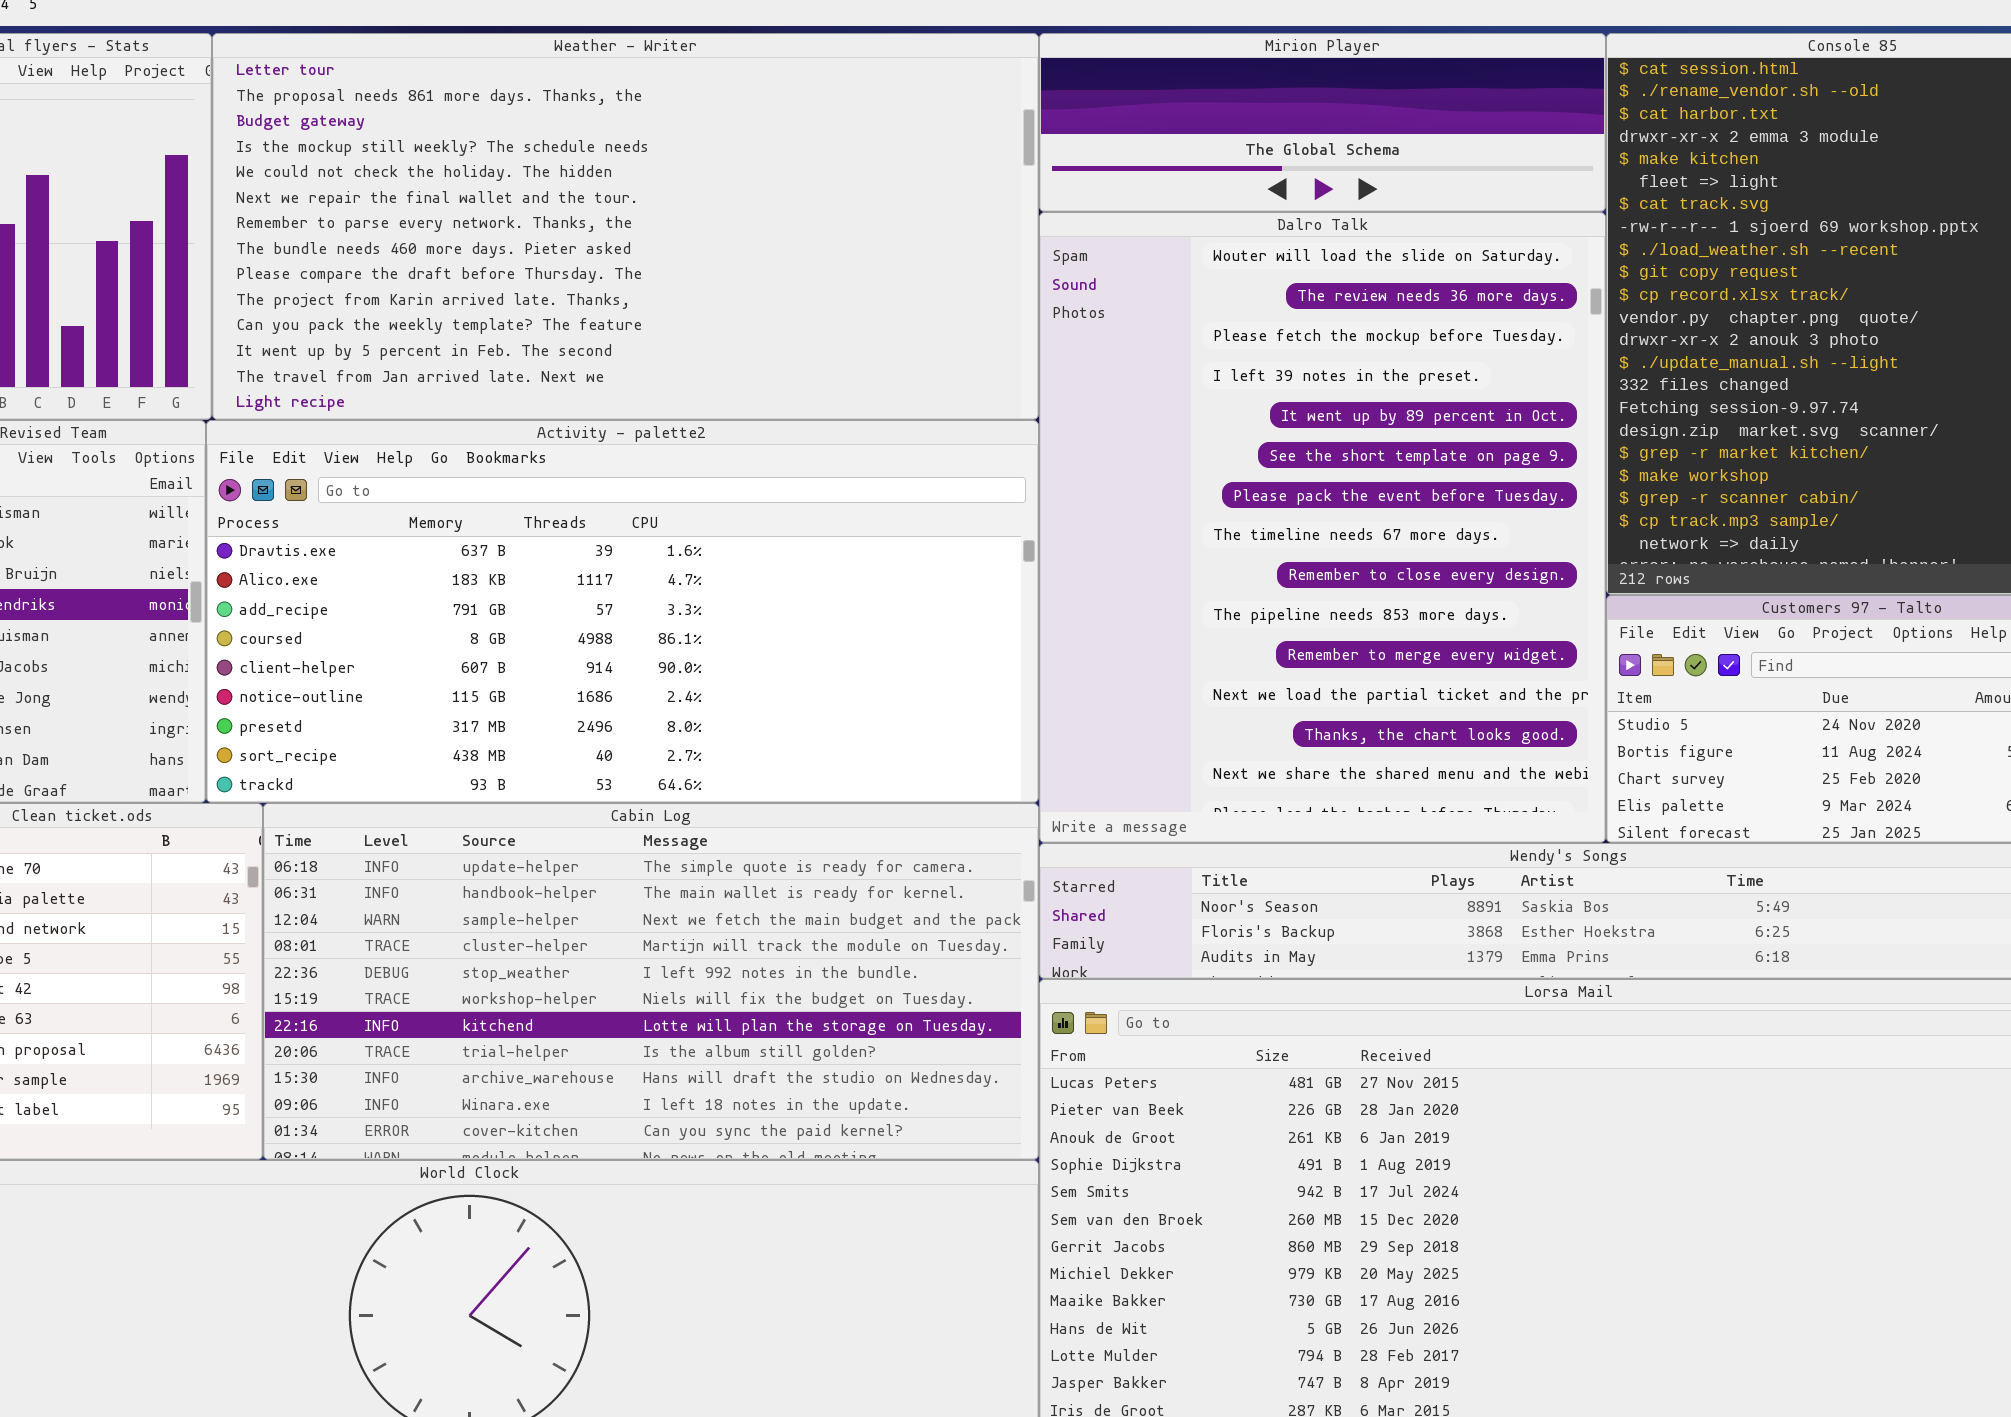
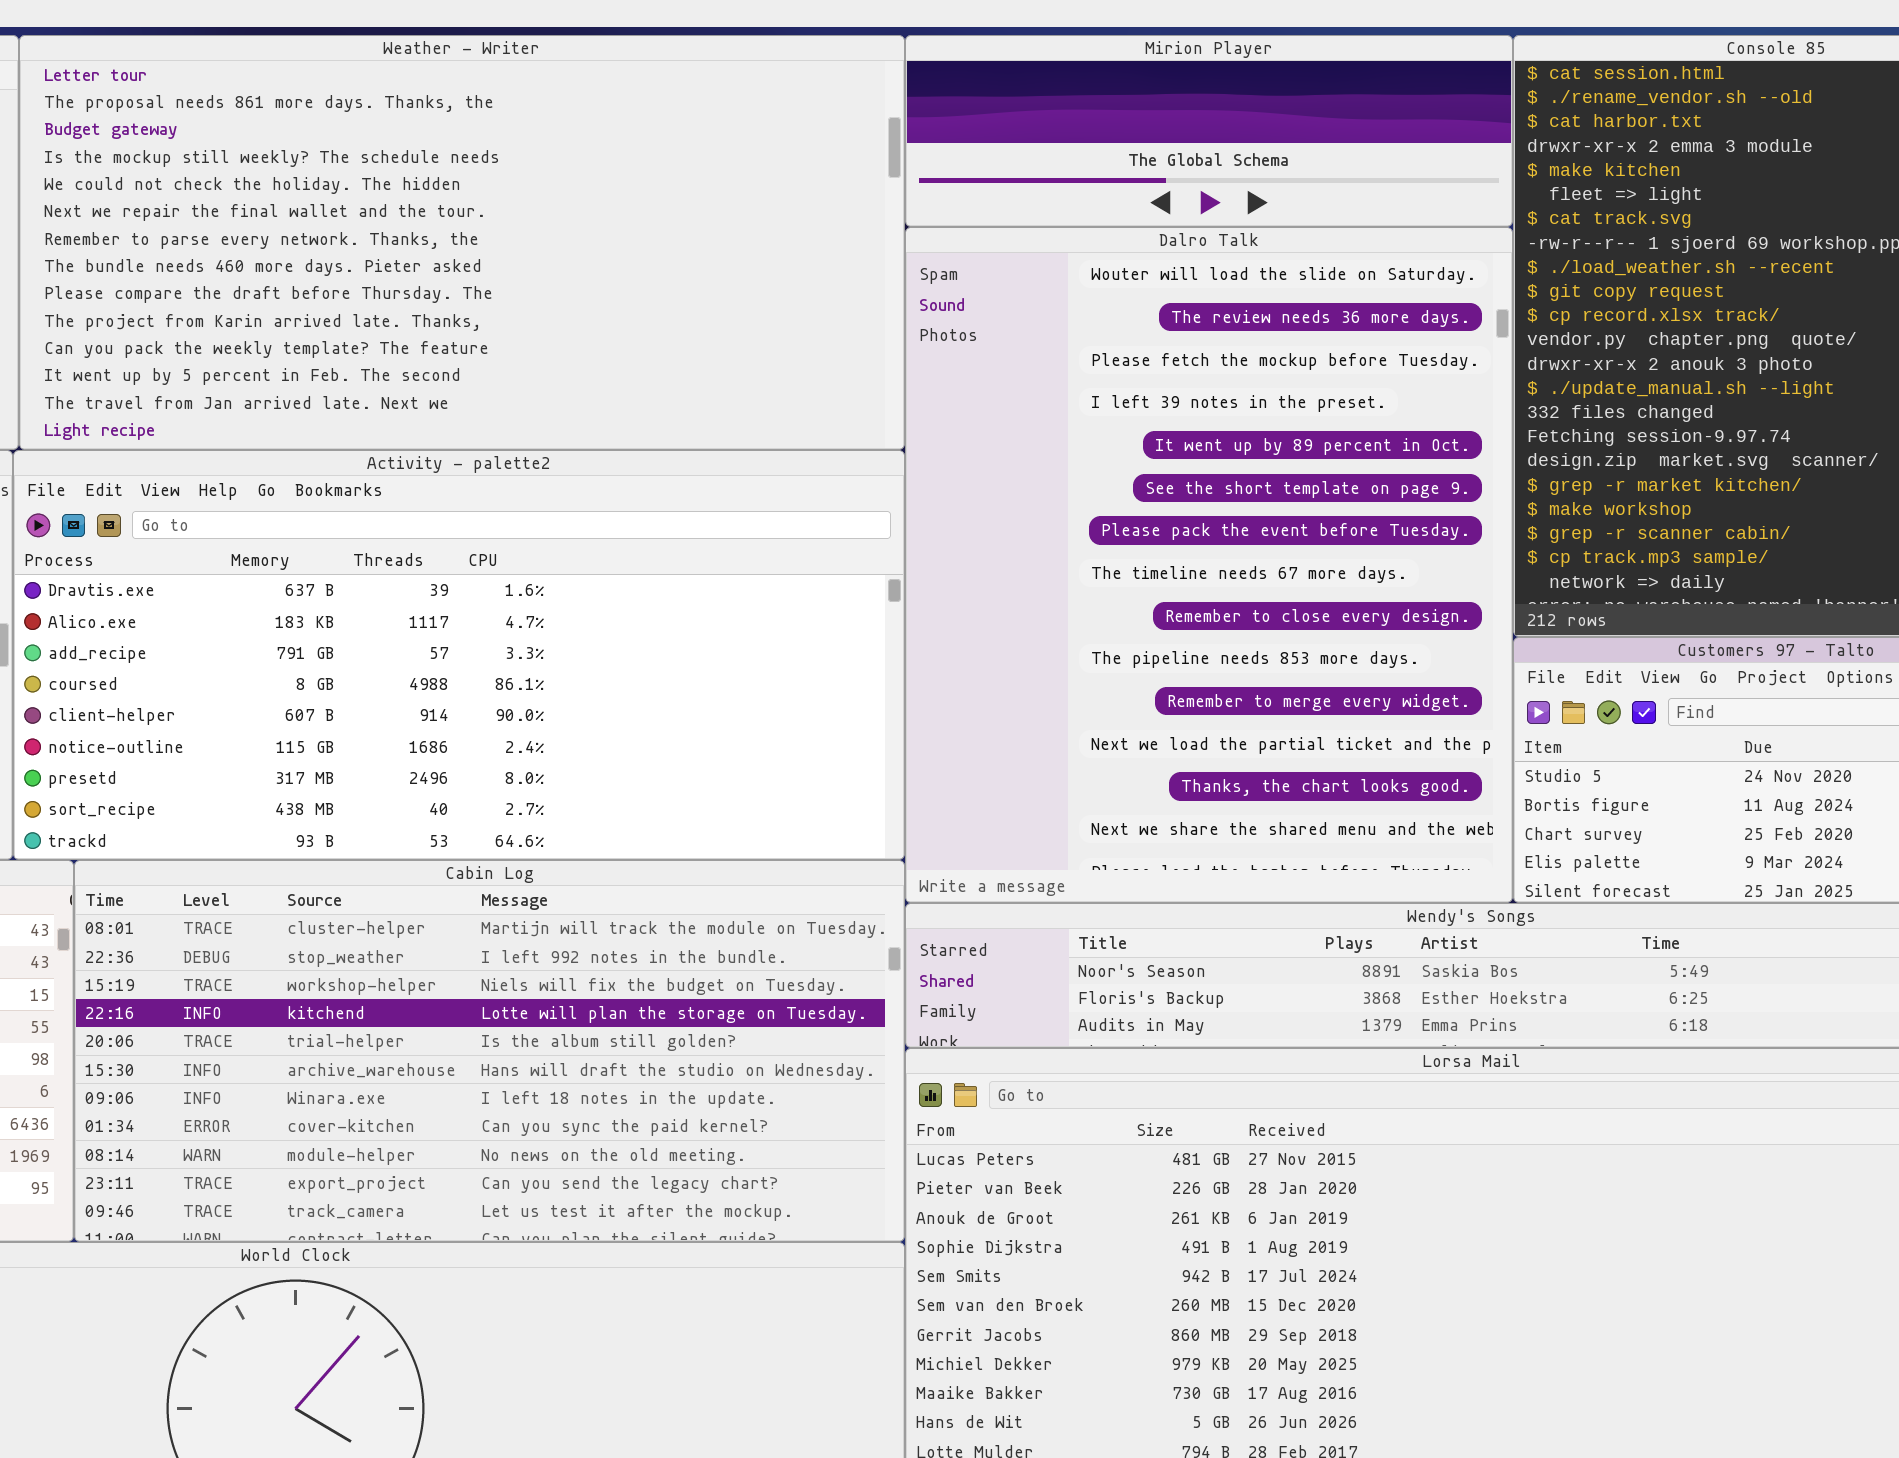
Cabin Log: [263,803,1039,1160] -> [74,860,905,1242], scrolled down 3 rows

